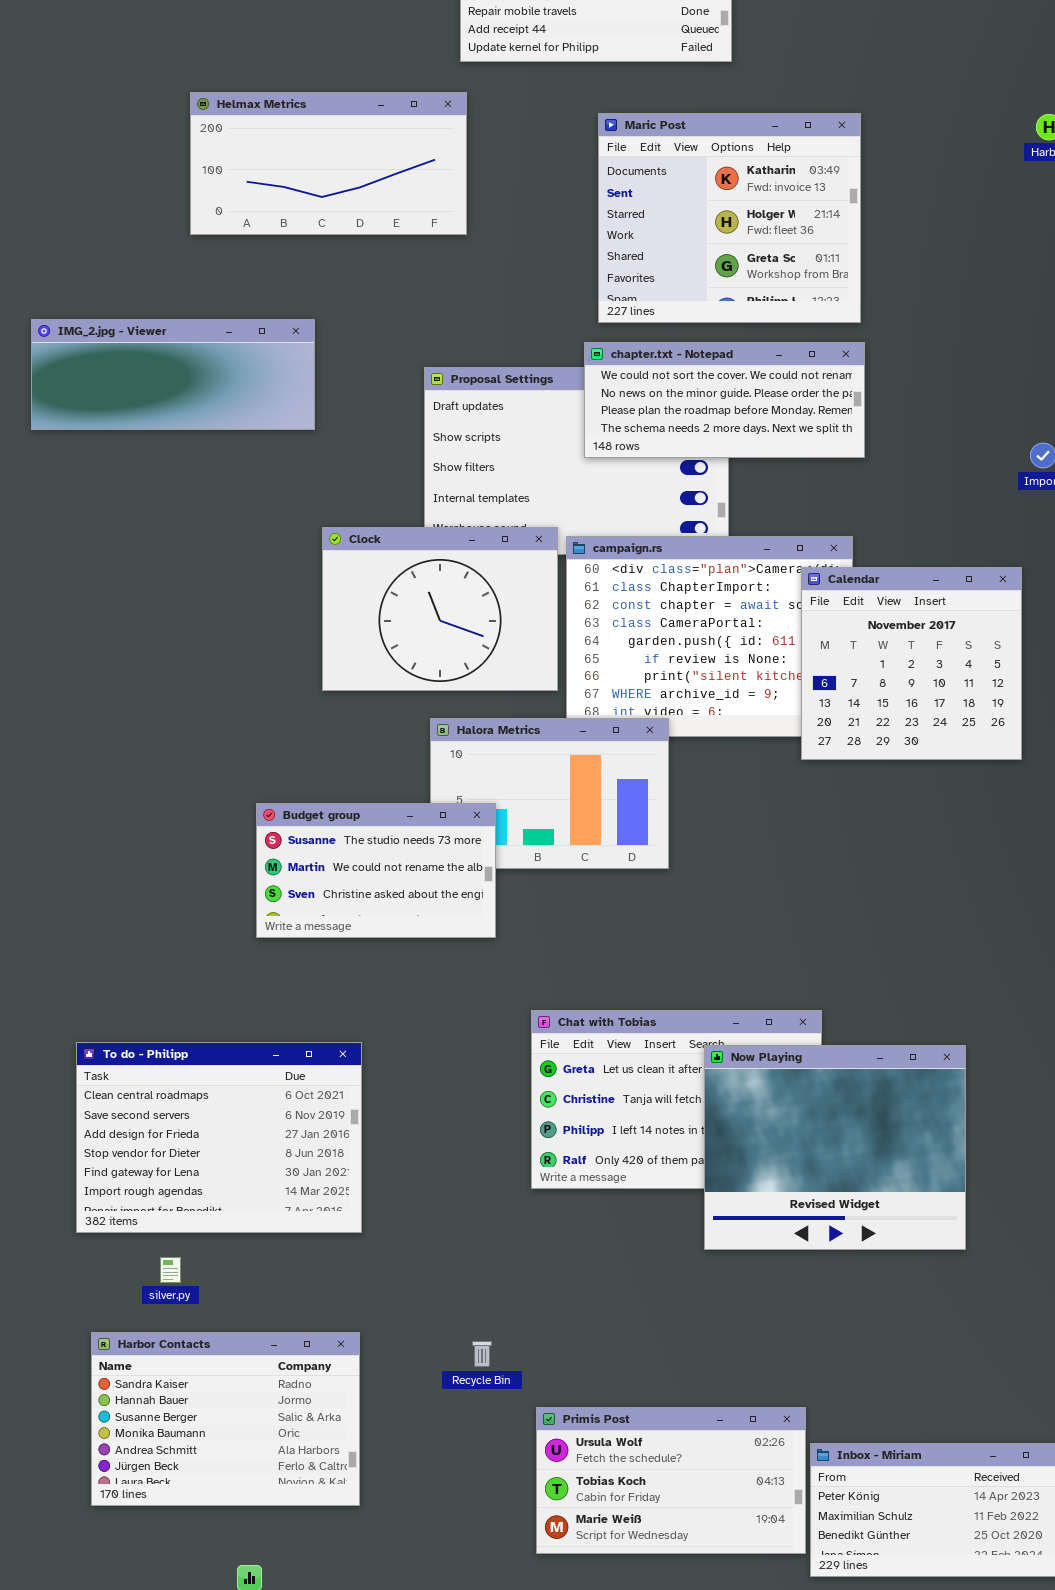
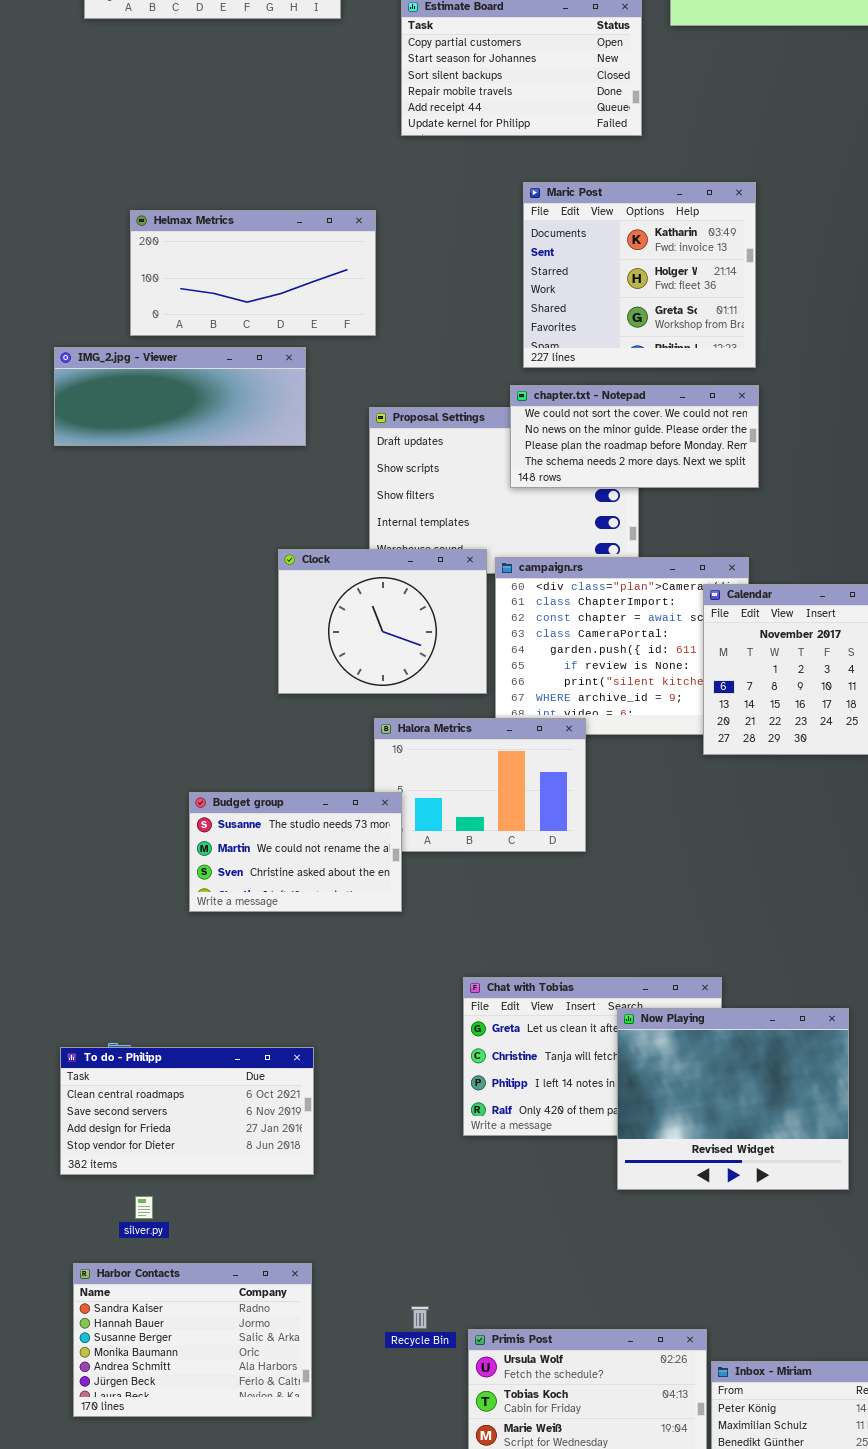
Helmax Metrics: [190,92,467,235] -> [130,210,376,336], moved
IMG_2.jpg - Viewer: [31,319,315,430] -> [54,347,306,446], moved
Budget group: [256,803,496,938] -> [189,792,402,912], moved
To do - Philipp: [76,1042,362,1233] -> [60,1047,314,1175], resized
Recycle Bin: [472,1341,492,1367] -> [411,1306,429,1329], moved

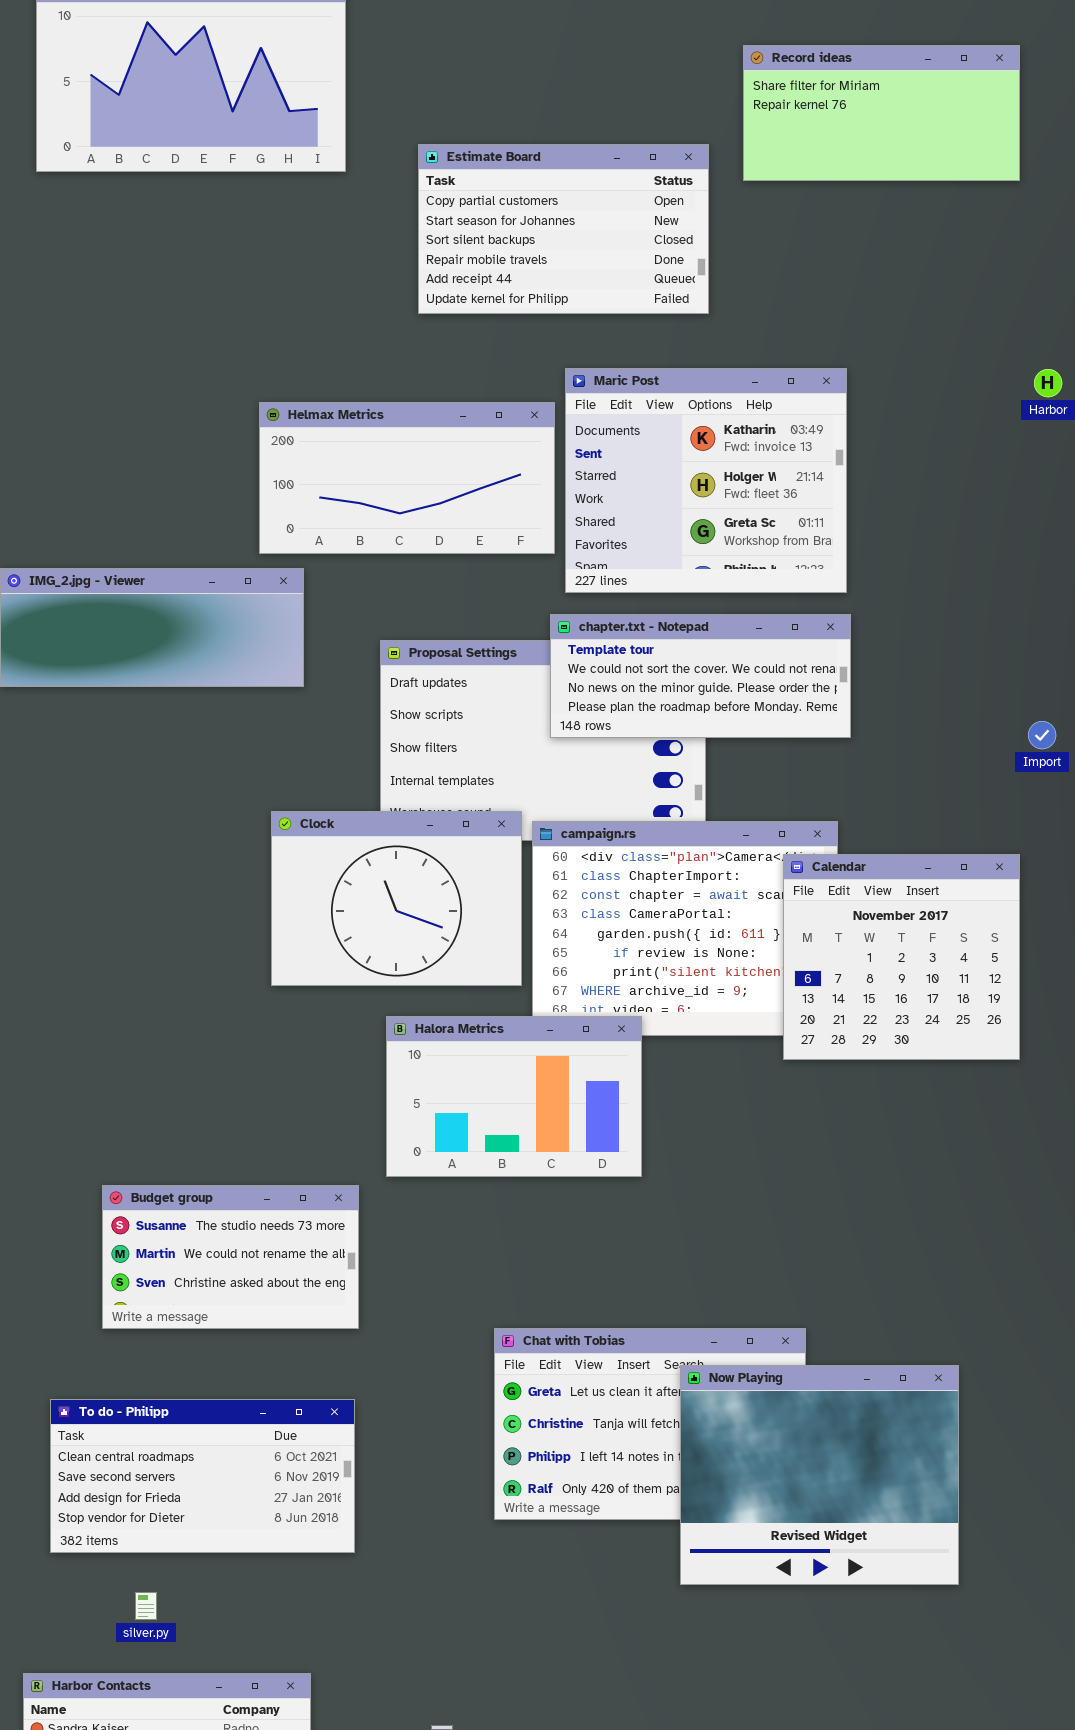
Helmax Metrics: [130,210,376,336] -> [259,402,555,554], moved
chapter.txt - Notepad: [510,385,759,488] -> [550,614,851,738], scrolled up 1 row
Budget group: [189,792,402,912] -> [102,1185,359,1329], moved
To do - Philipp: [60,1047,314,1175] -> [50,1399,355,1553], moved
silver.py: [135,1196,153,1219] -> [135,1592,157,1620], moved

